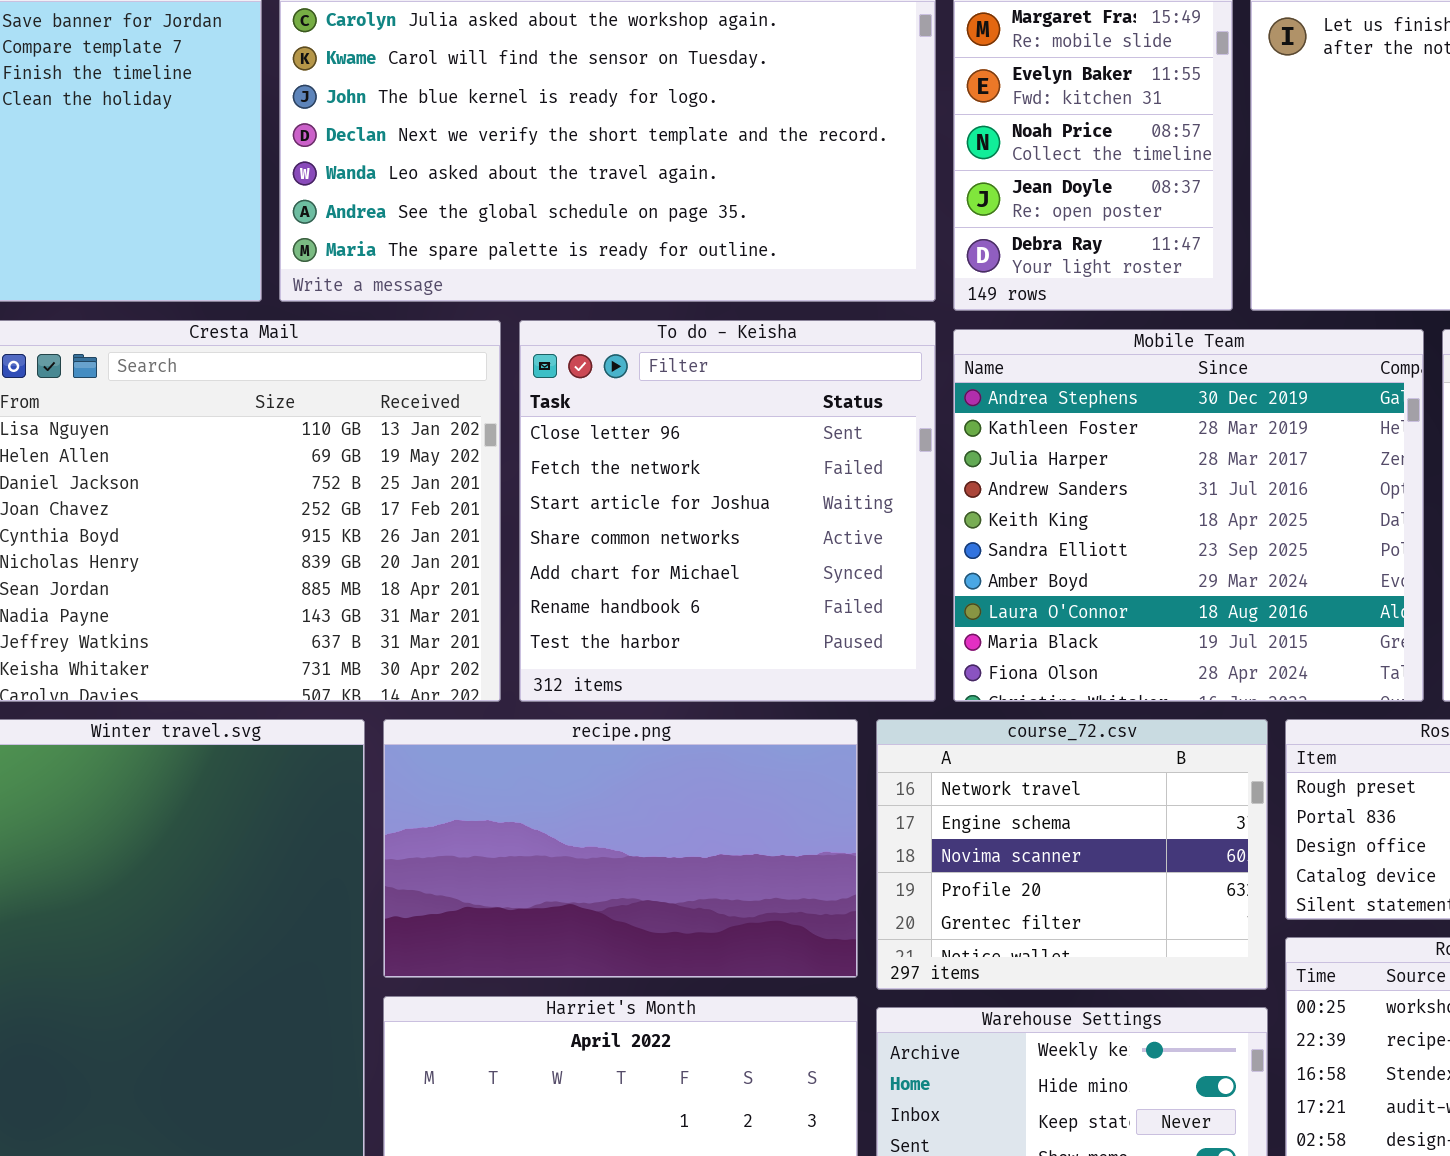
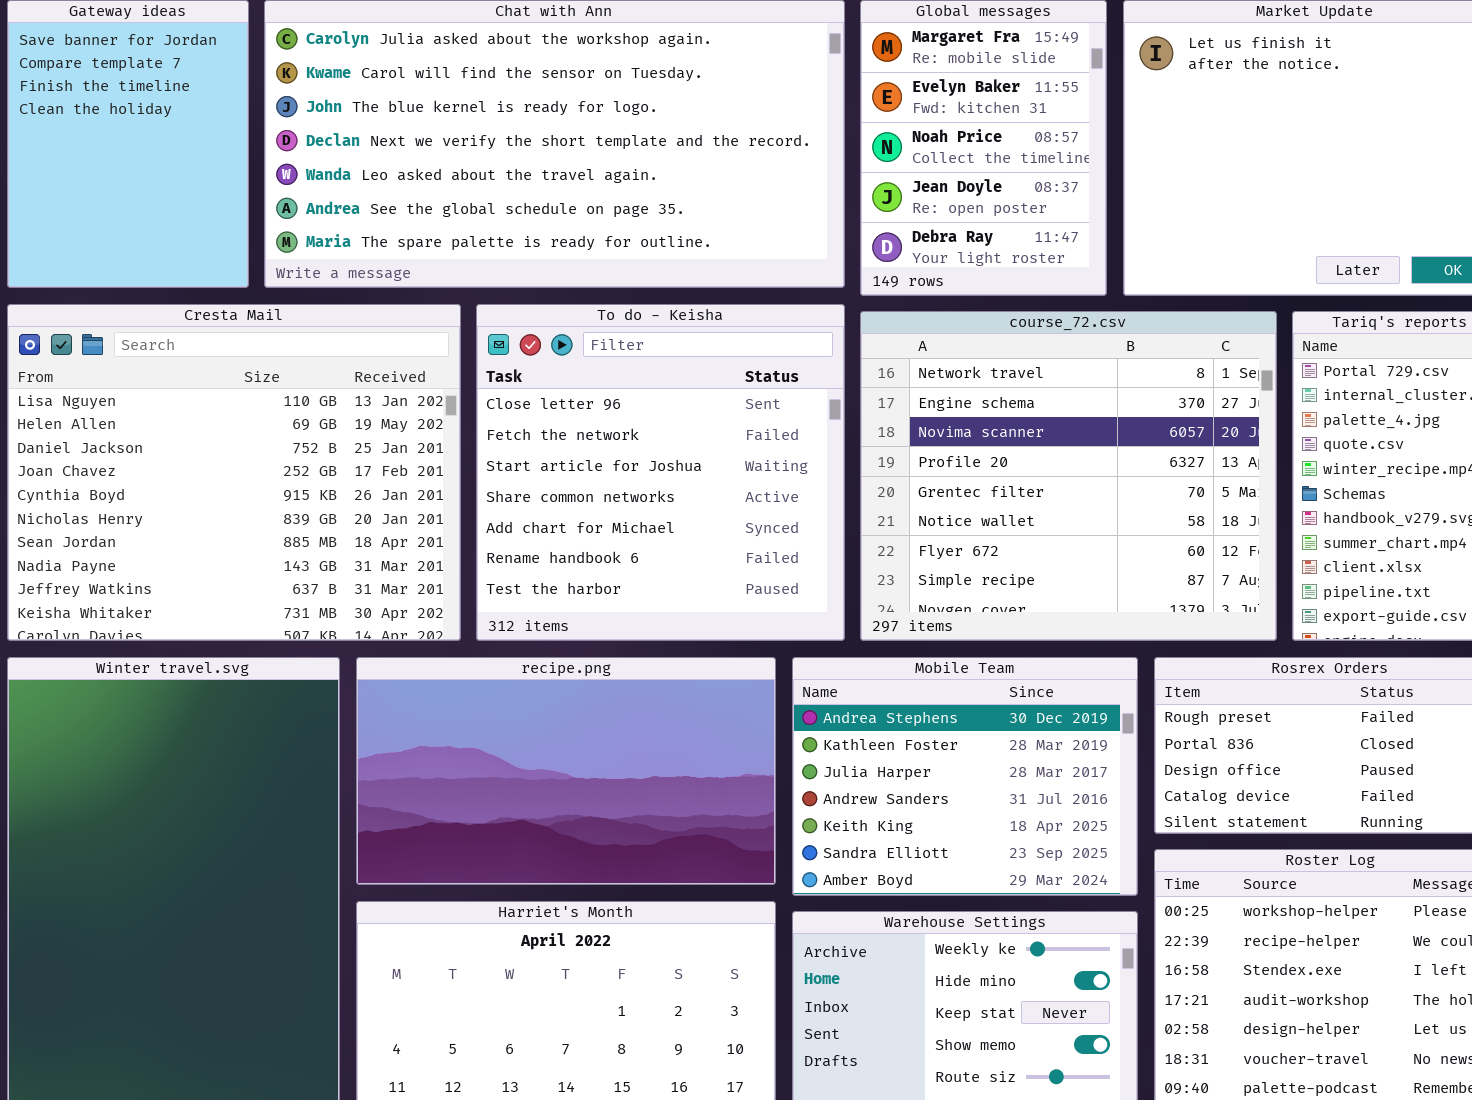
Mobile Team: [953,329,1424,702] -> [792,657,1138,896], moved, resized
course_72.csv: [876,719,1268,990] -> [860,311,1277,641], moved, resized

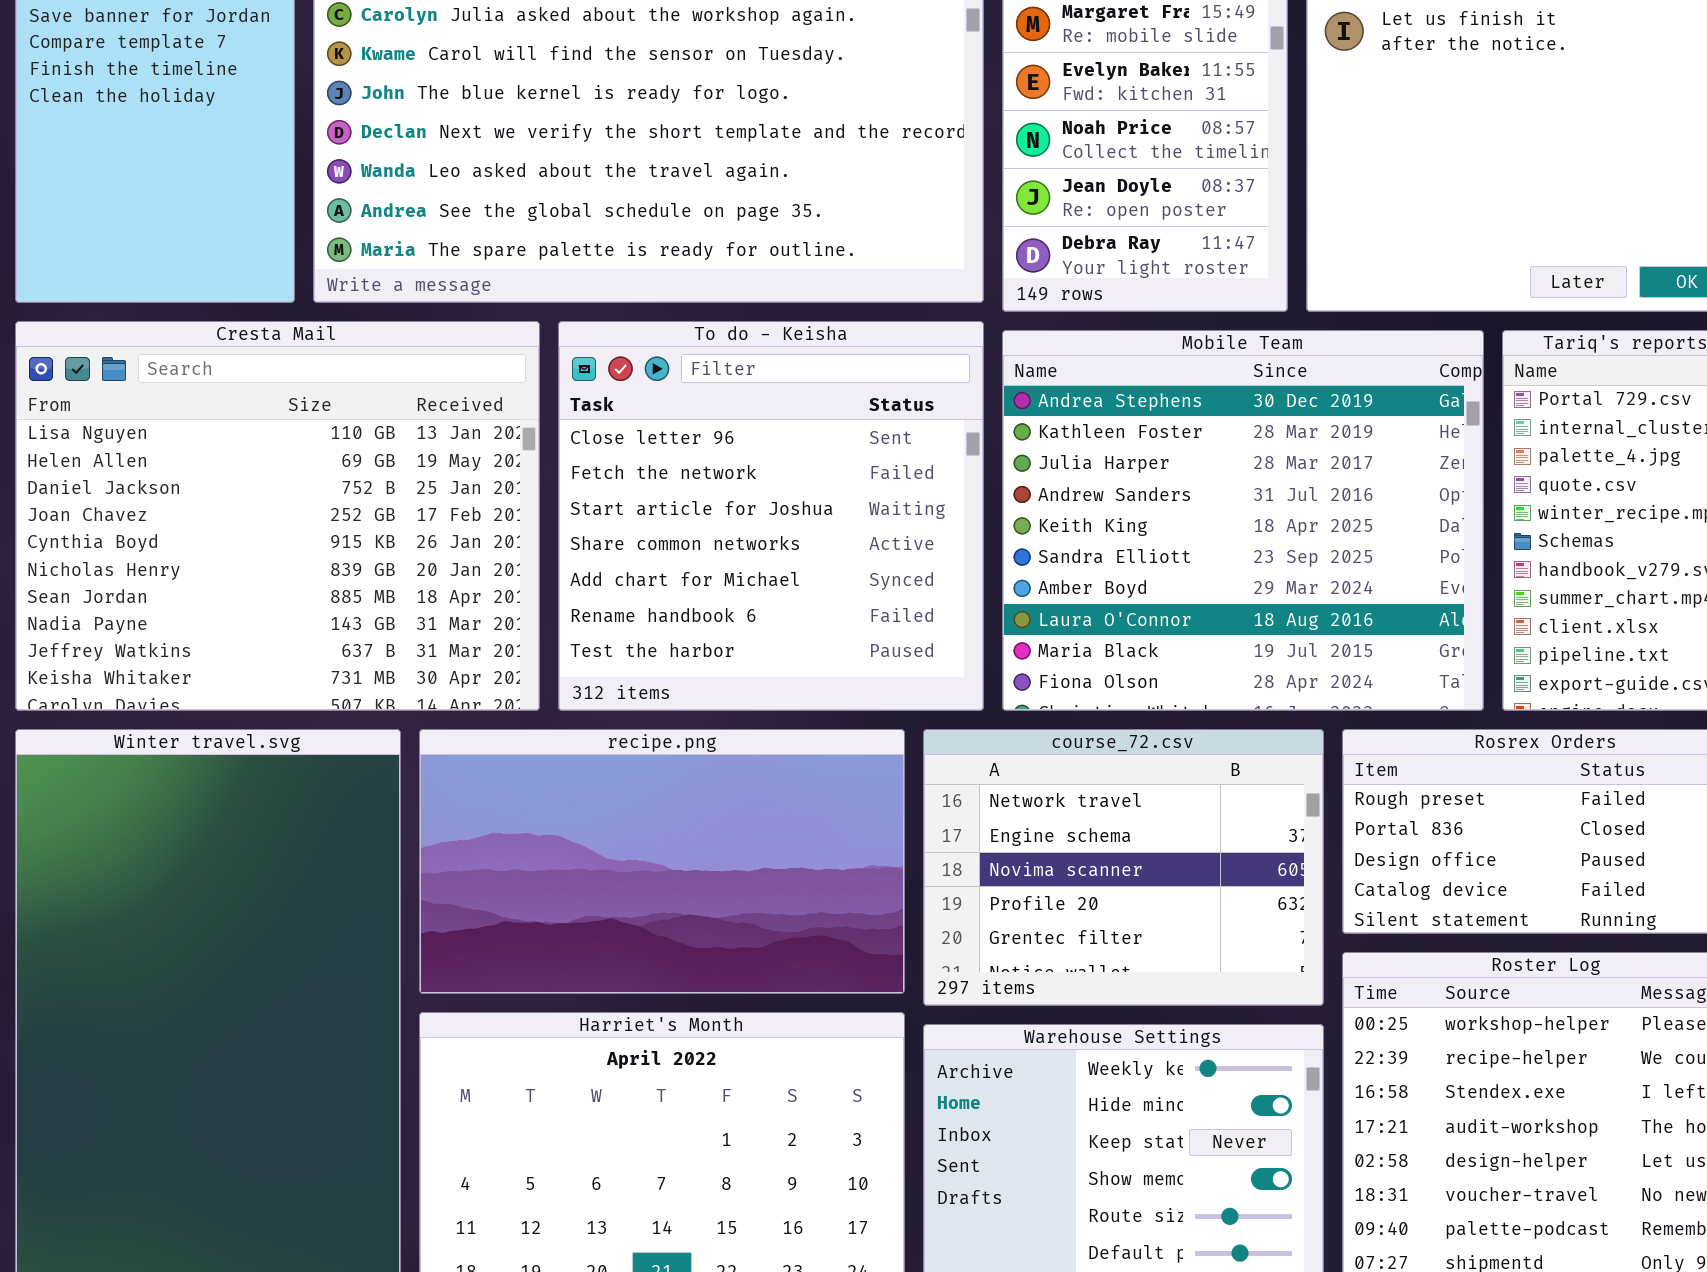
course_72.csv: [860,311,1277,641] -> [923,729,1324,1006], moved, resized
Mobile Team: [792,657,1138,896] -> [1002,330,1484,711], moved, resized

